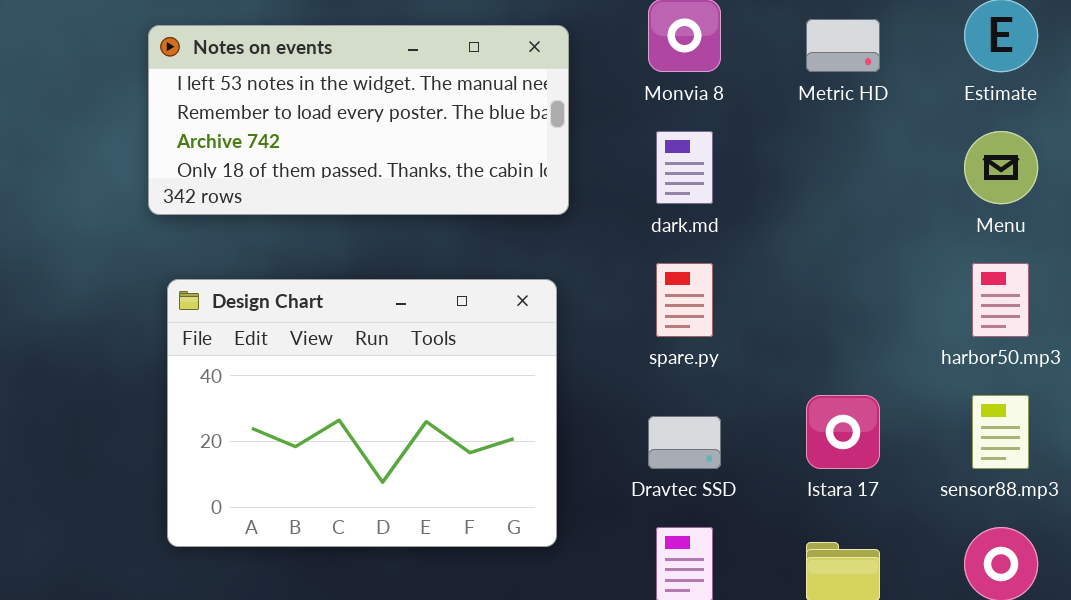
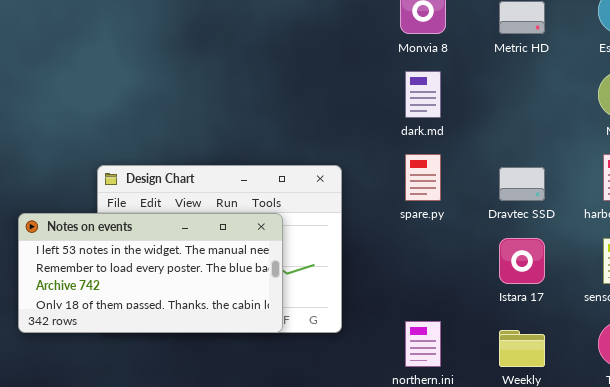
Notes on events: [148,25,569,215] -> [18,213,283,333], moved
Dravtec SSD: [648,416,721,469] -> [499,167,545,201], moved

